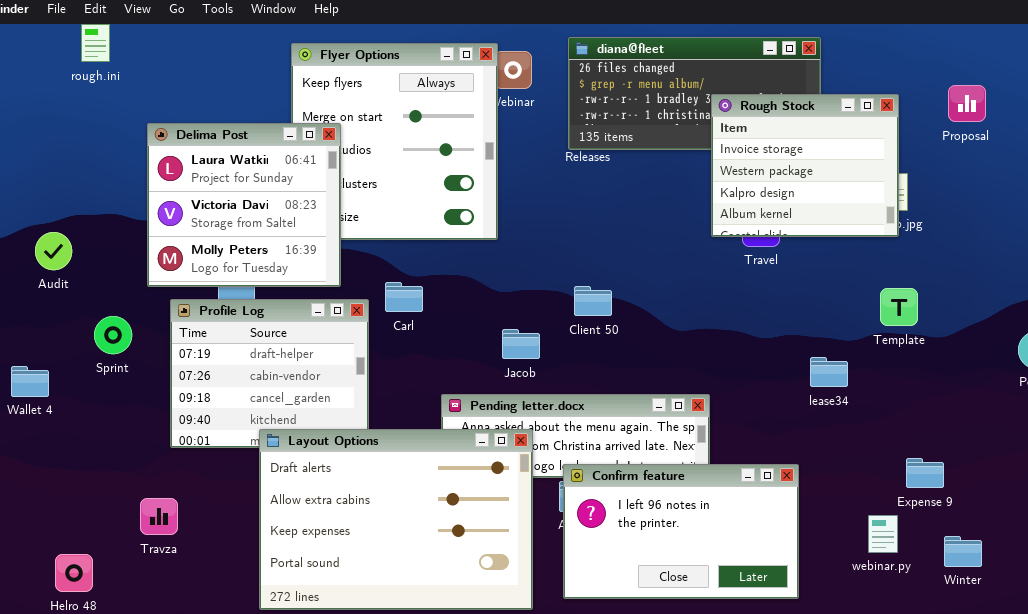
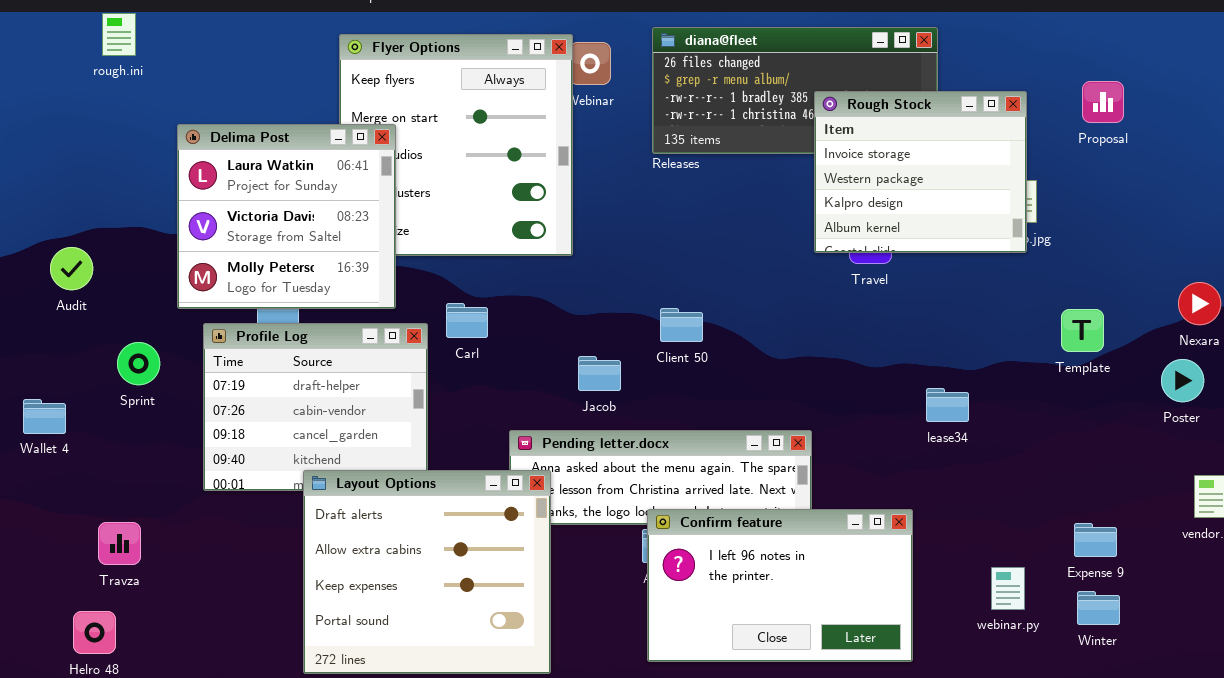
Template: [880,288,918,326] -> [1061,309,1104,352], moved
Layout Options: [259,429,533,610] -> [303,470,551,674], resized
Expense 9: [906,458,944,488] -> [1074,523,1117,557], moved
Travza: [140,498,178,535] -> [98,522,141,565], moved

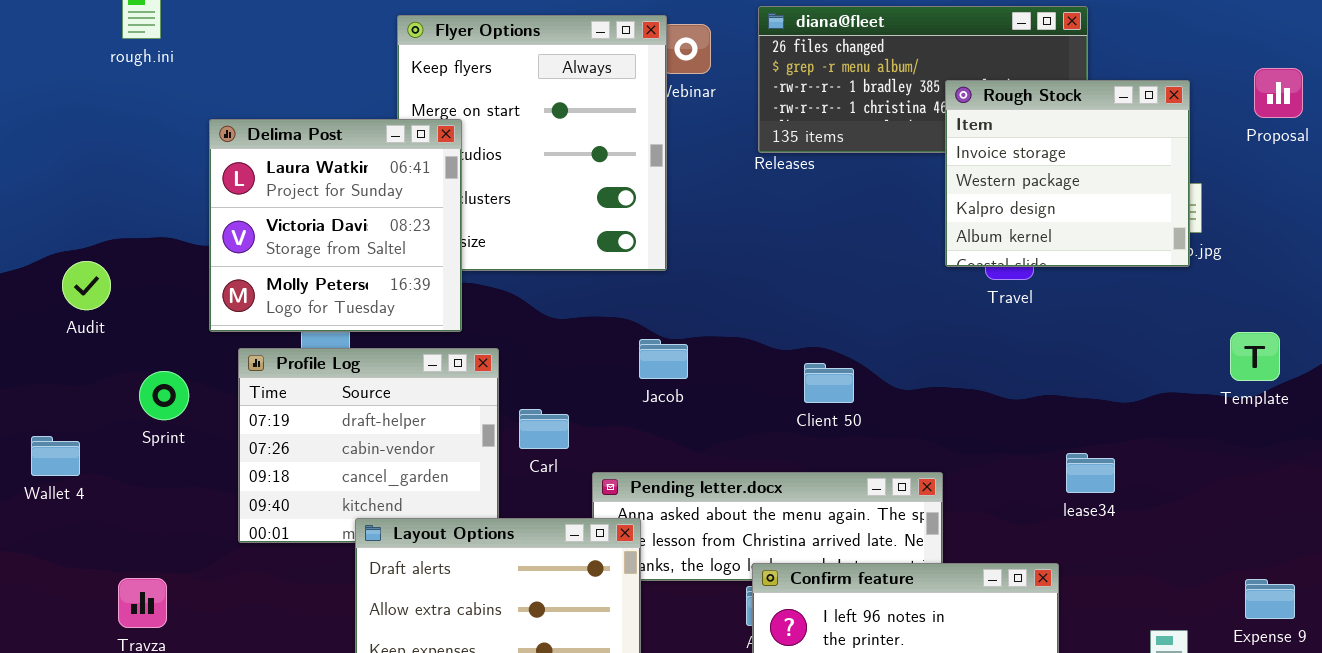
Carl: [446,303,488,338] -> [519,409,569,449], moved
Client 50: [660,308,703,342] -> [804,363,854,403], moved
Jacob: [578,356,621,391] -> [639,339,688,379], moved
lease34: [926,388,969,422] -> [1066,453,1115,493], moved

